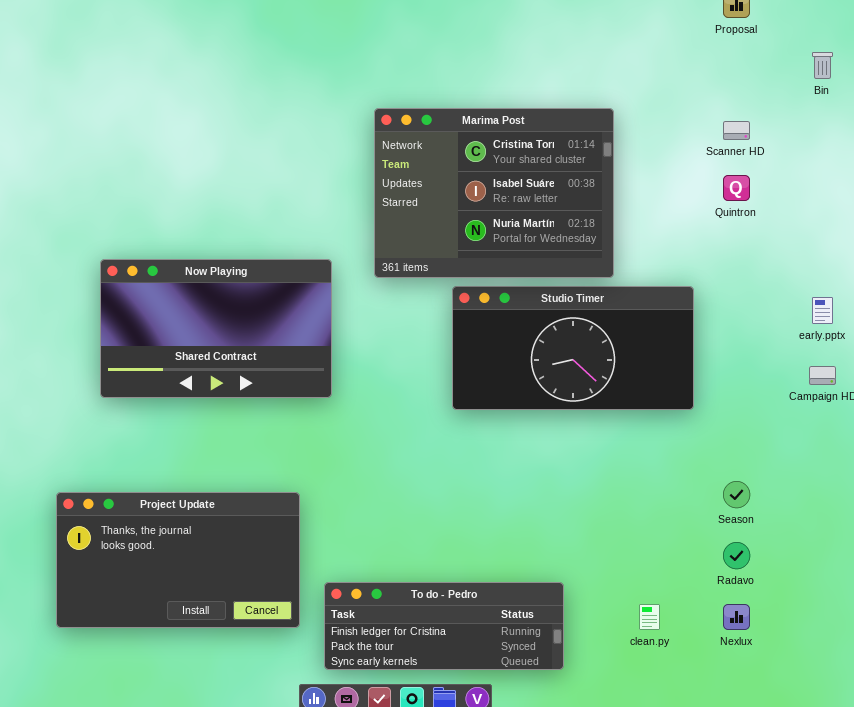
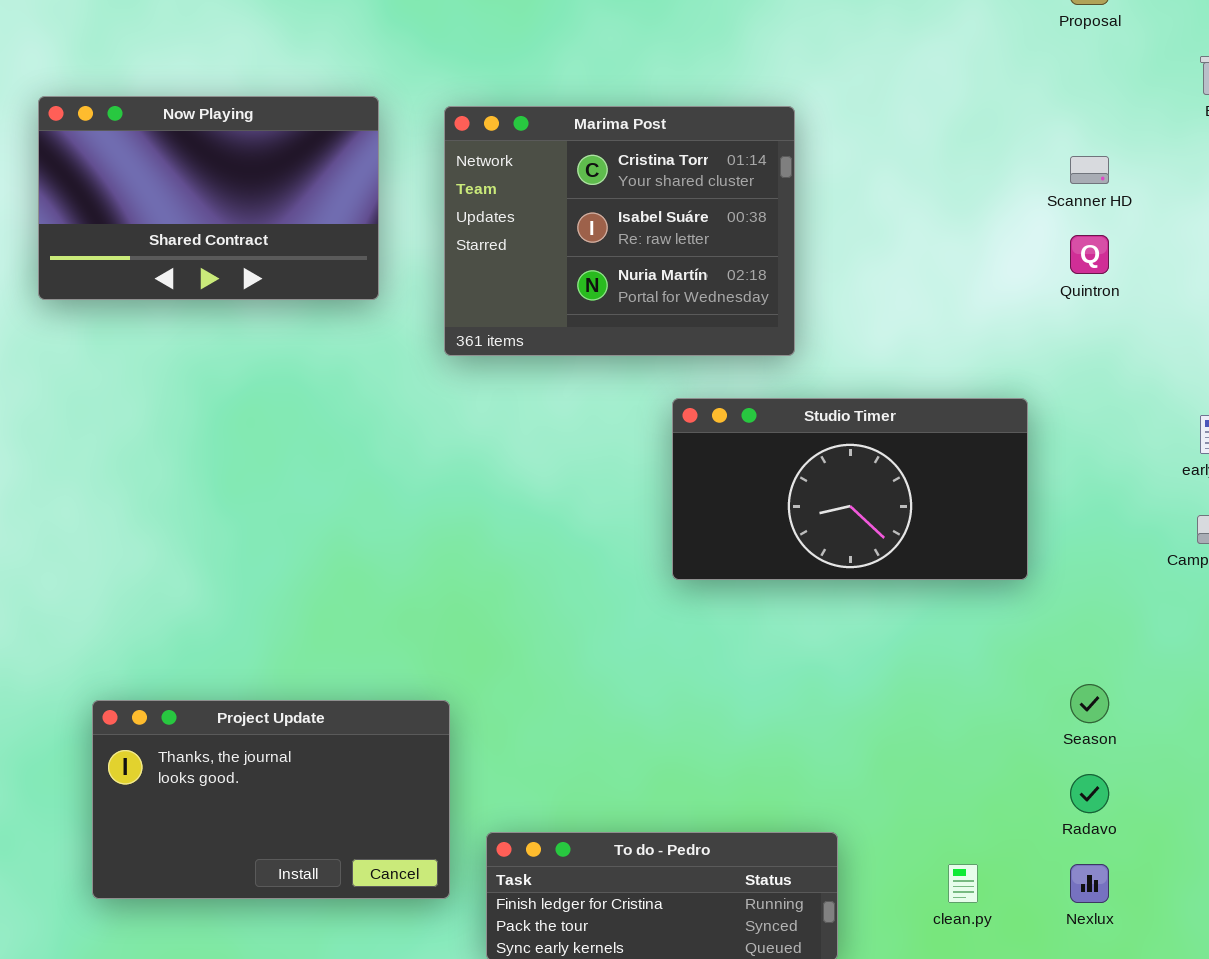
Marima Post: [374,108,614,278] -> [444,106,795,356], moved
Now Playing: [100,259,332,398] -> [38,96,379,300], moved

